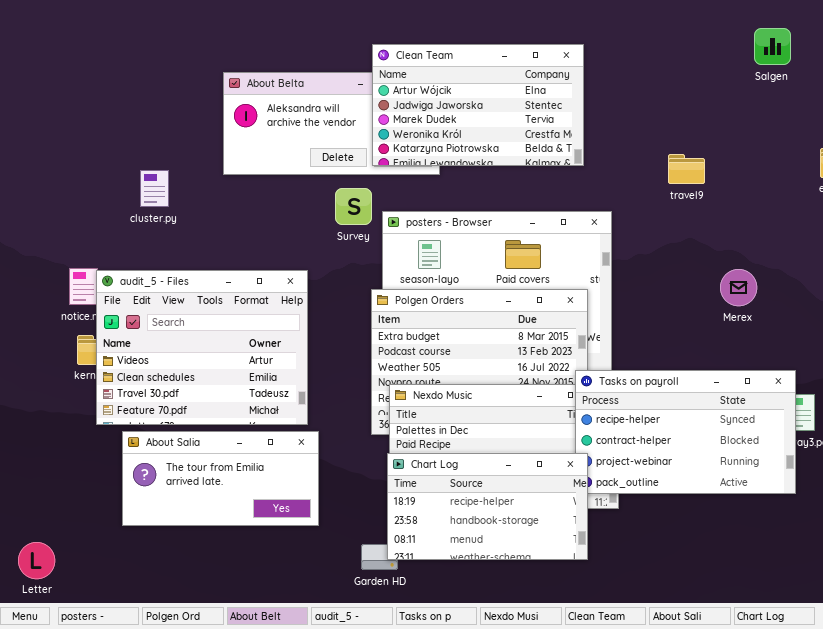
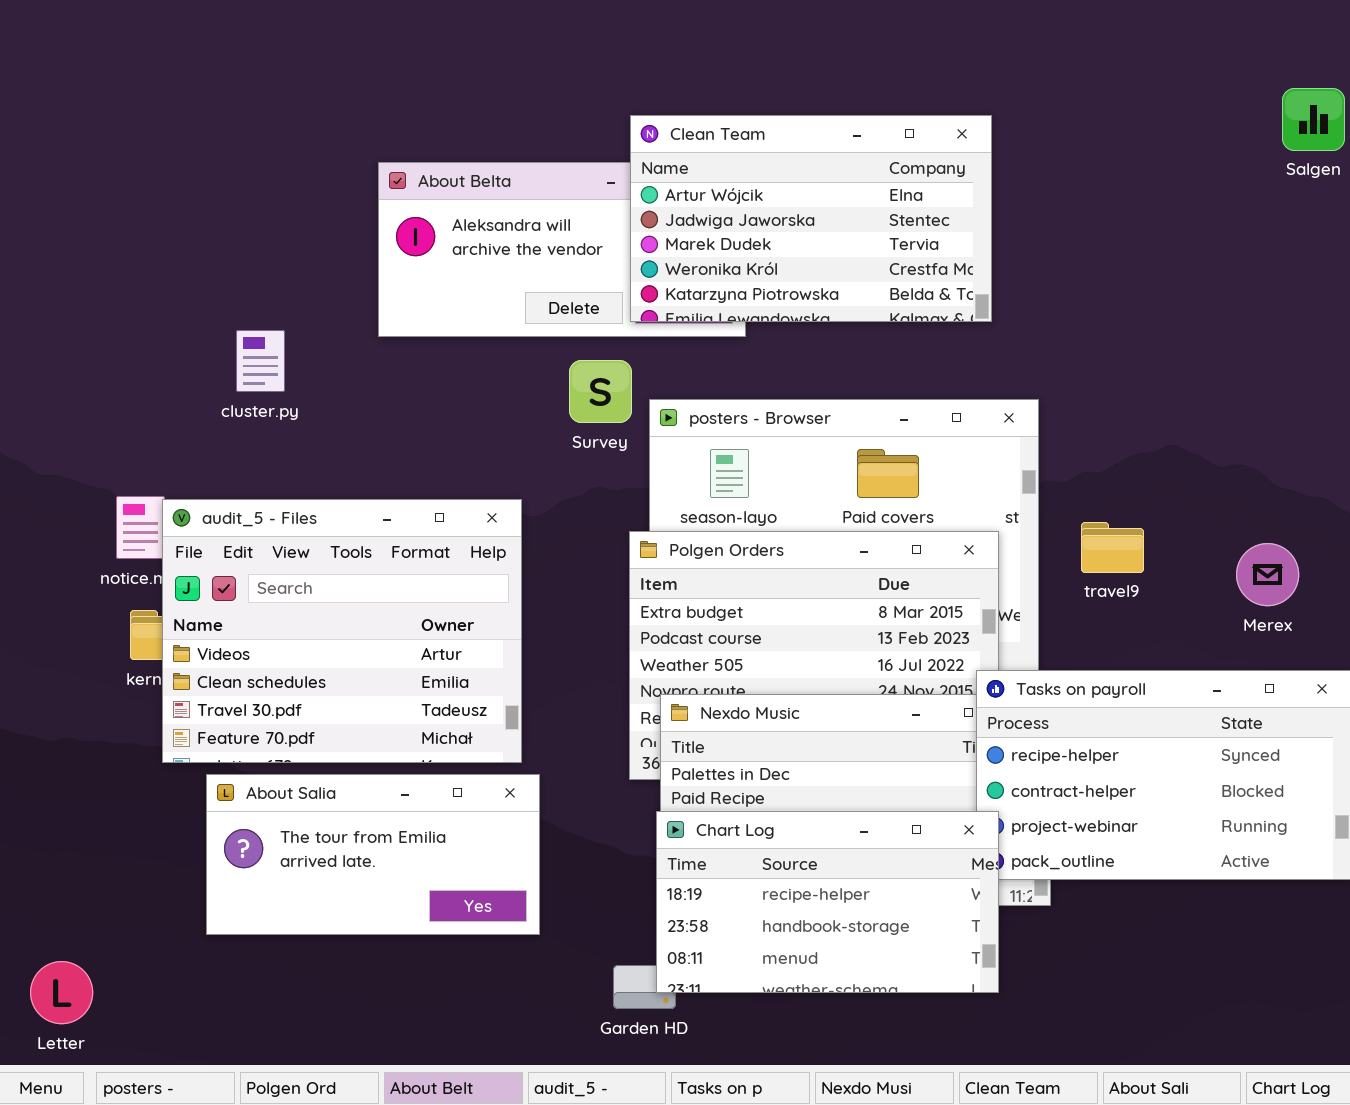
travel9: [668,154,705,184] -> [1081,522,1144,573], moved
Merex: [720,269,757,306] -> [1236,543,1299,606], moved

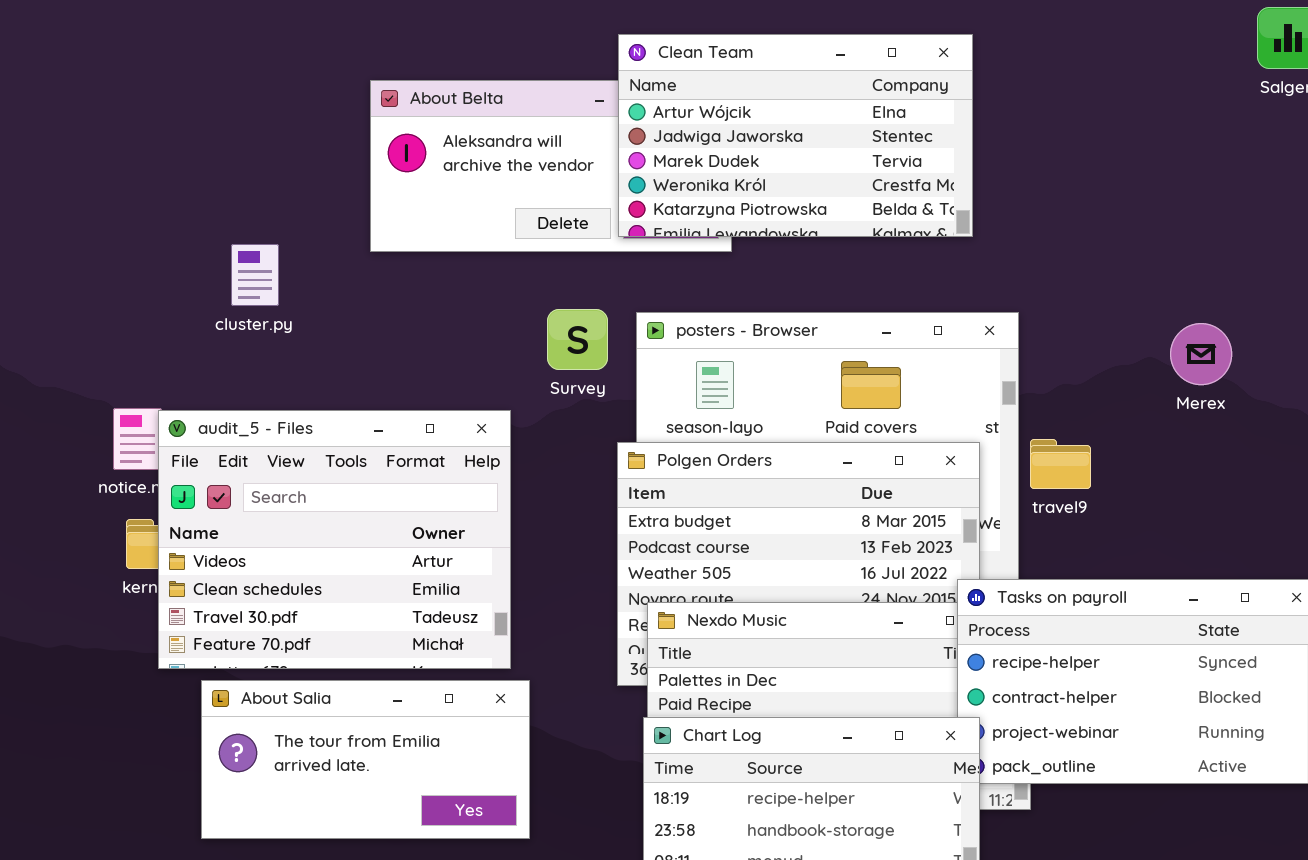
Survey: [569,360,632,423] -> [547,309,608,370], moved
travel9: [1081,522,1144,573] -> [1030,439,1091,489], moved
Merex: [1236,543,1299,606] -> [1170,323,1232,385], moved

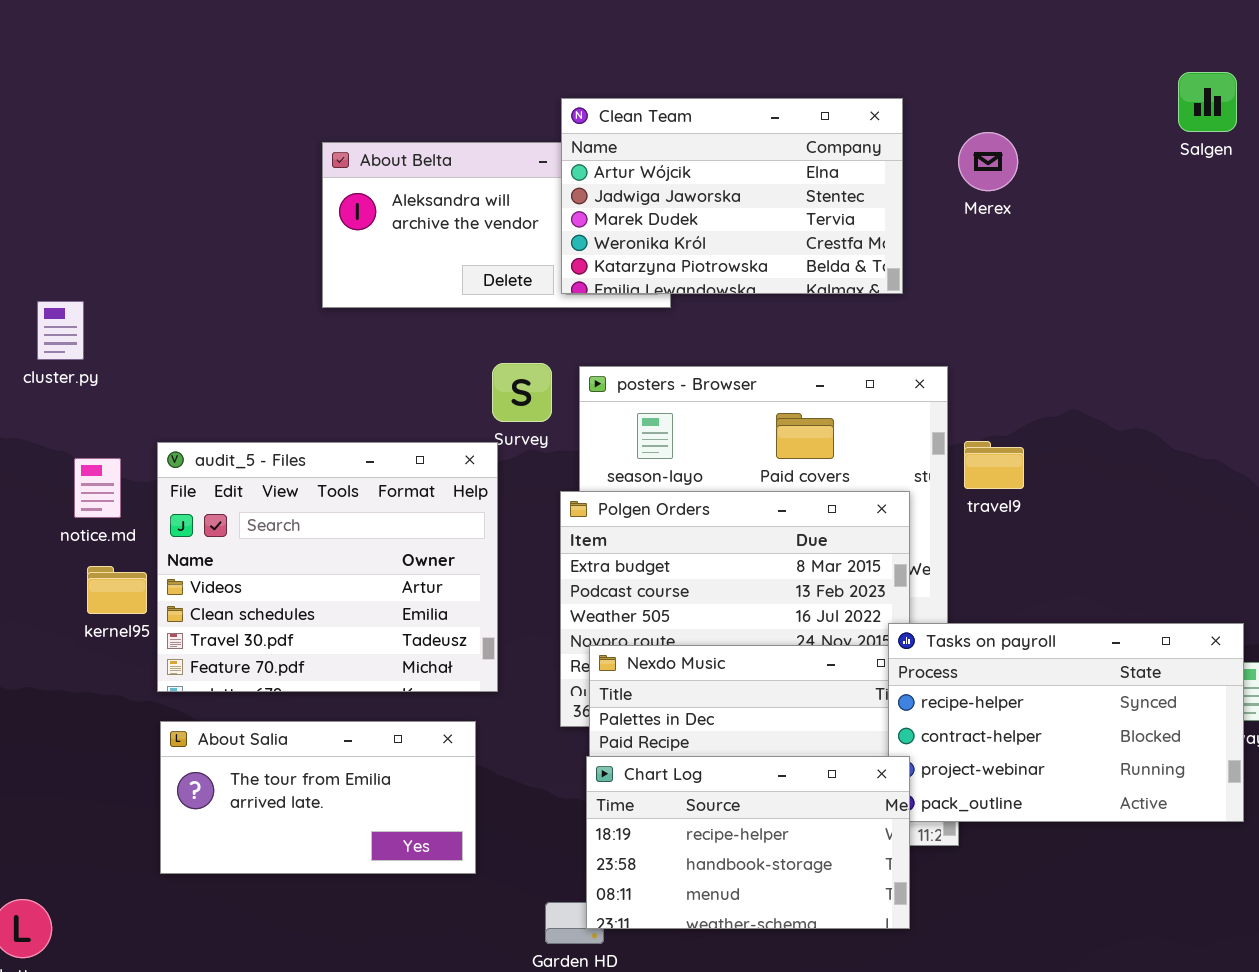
cluster.py: [231,244,279,306] -> [37,301,84,360], moved
Merex: [1170,323,1232,385] -> [958,132,1018,191], moved
audit_5 - Files: [158,410,511,669] -> [157,442,498,692], moved
travel9: [1030,439,1091,489] -> [964,441,1024,489], moved

